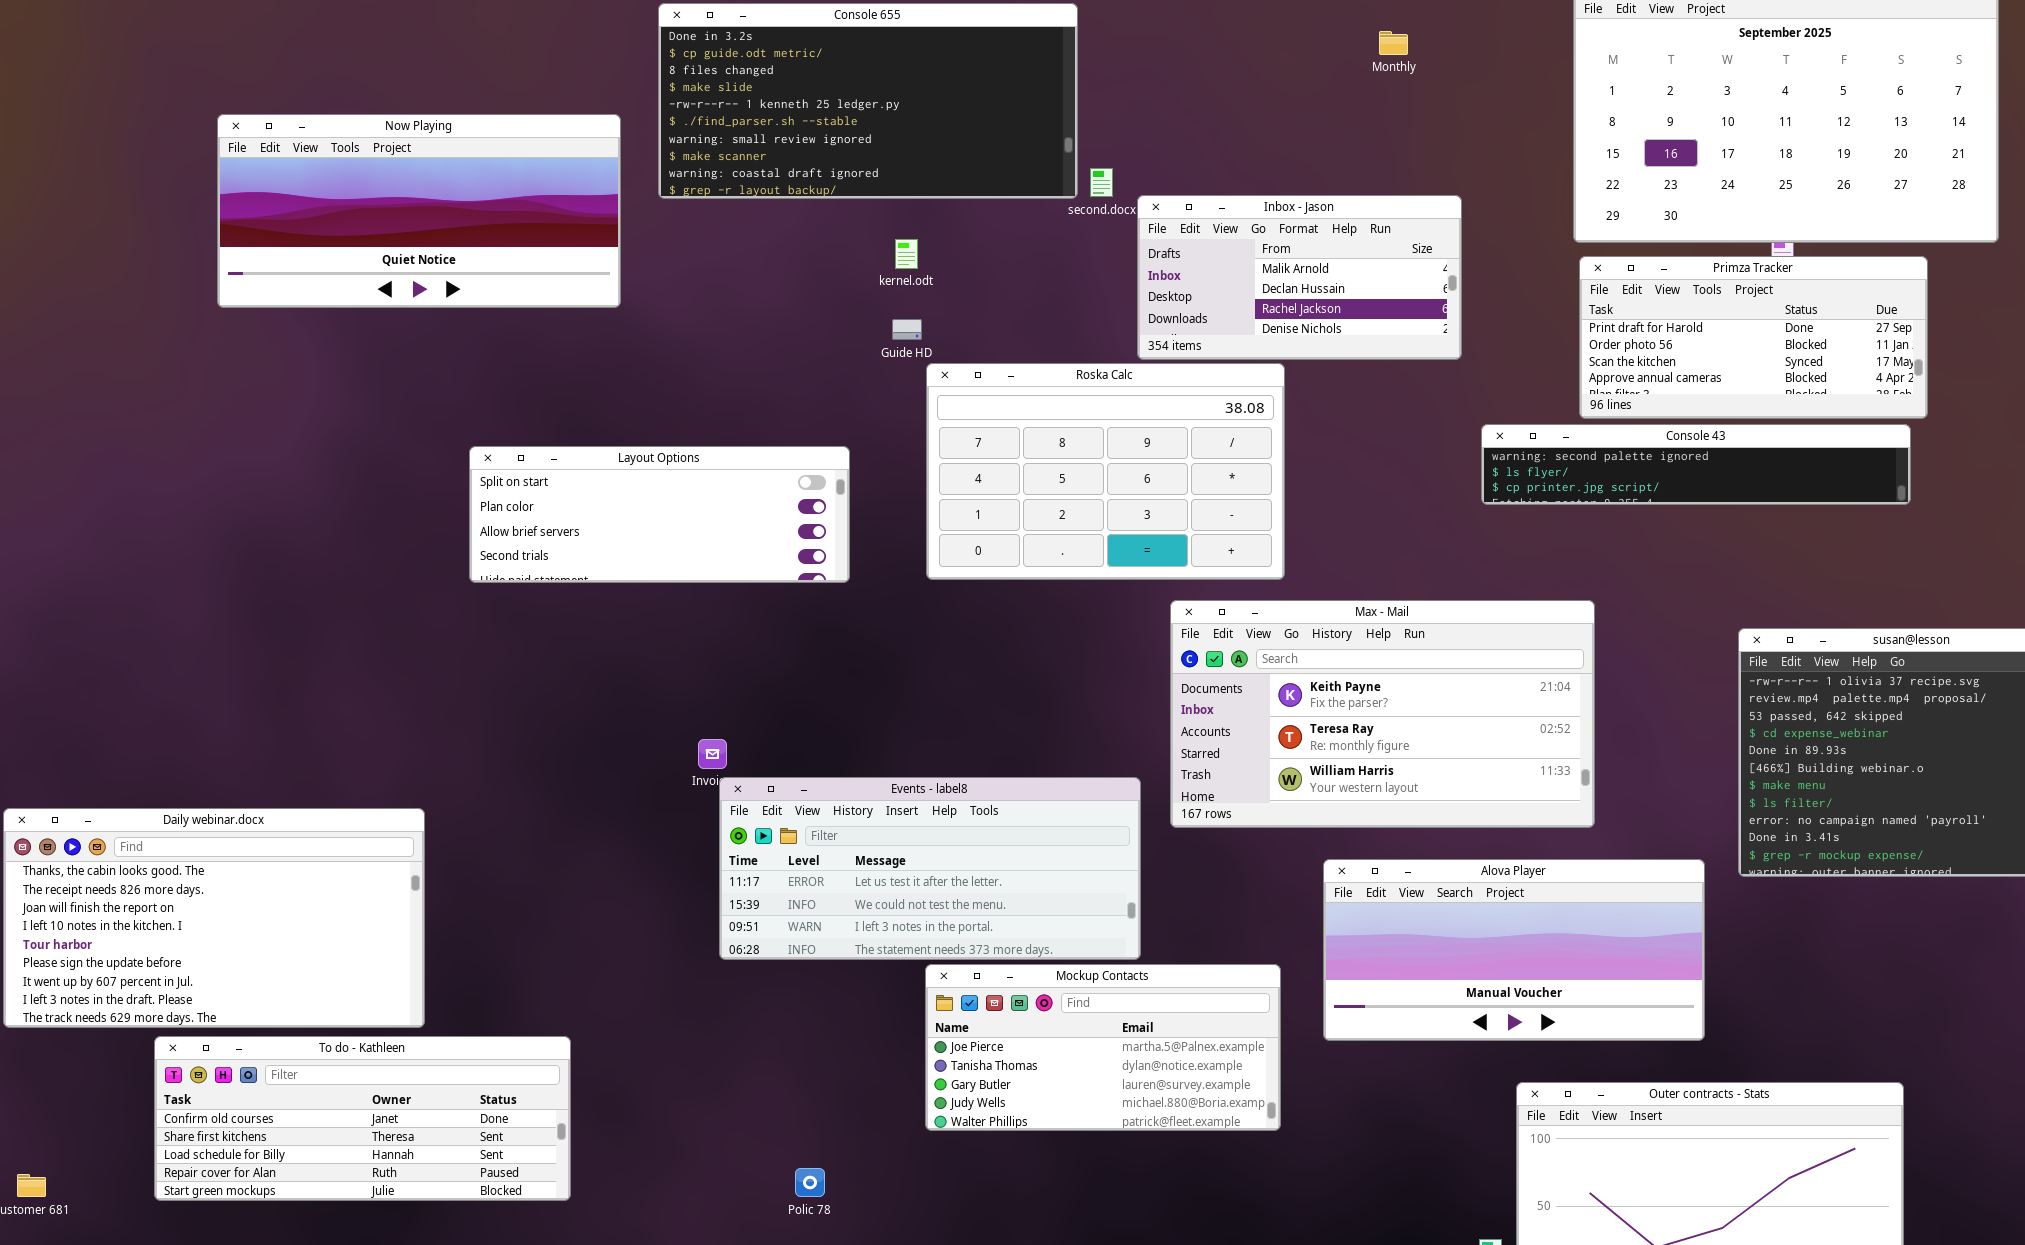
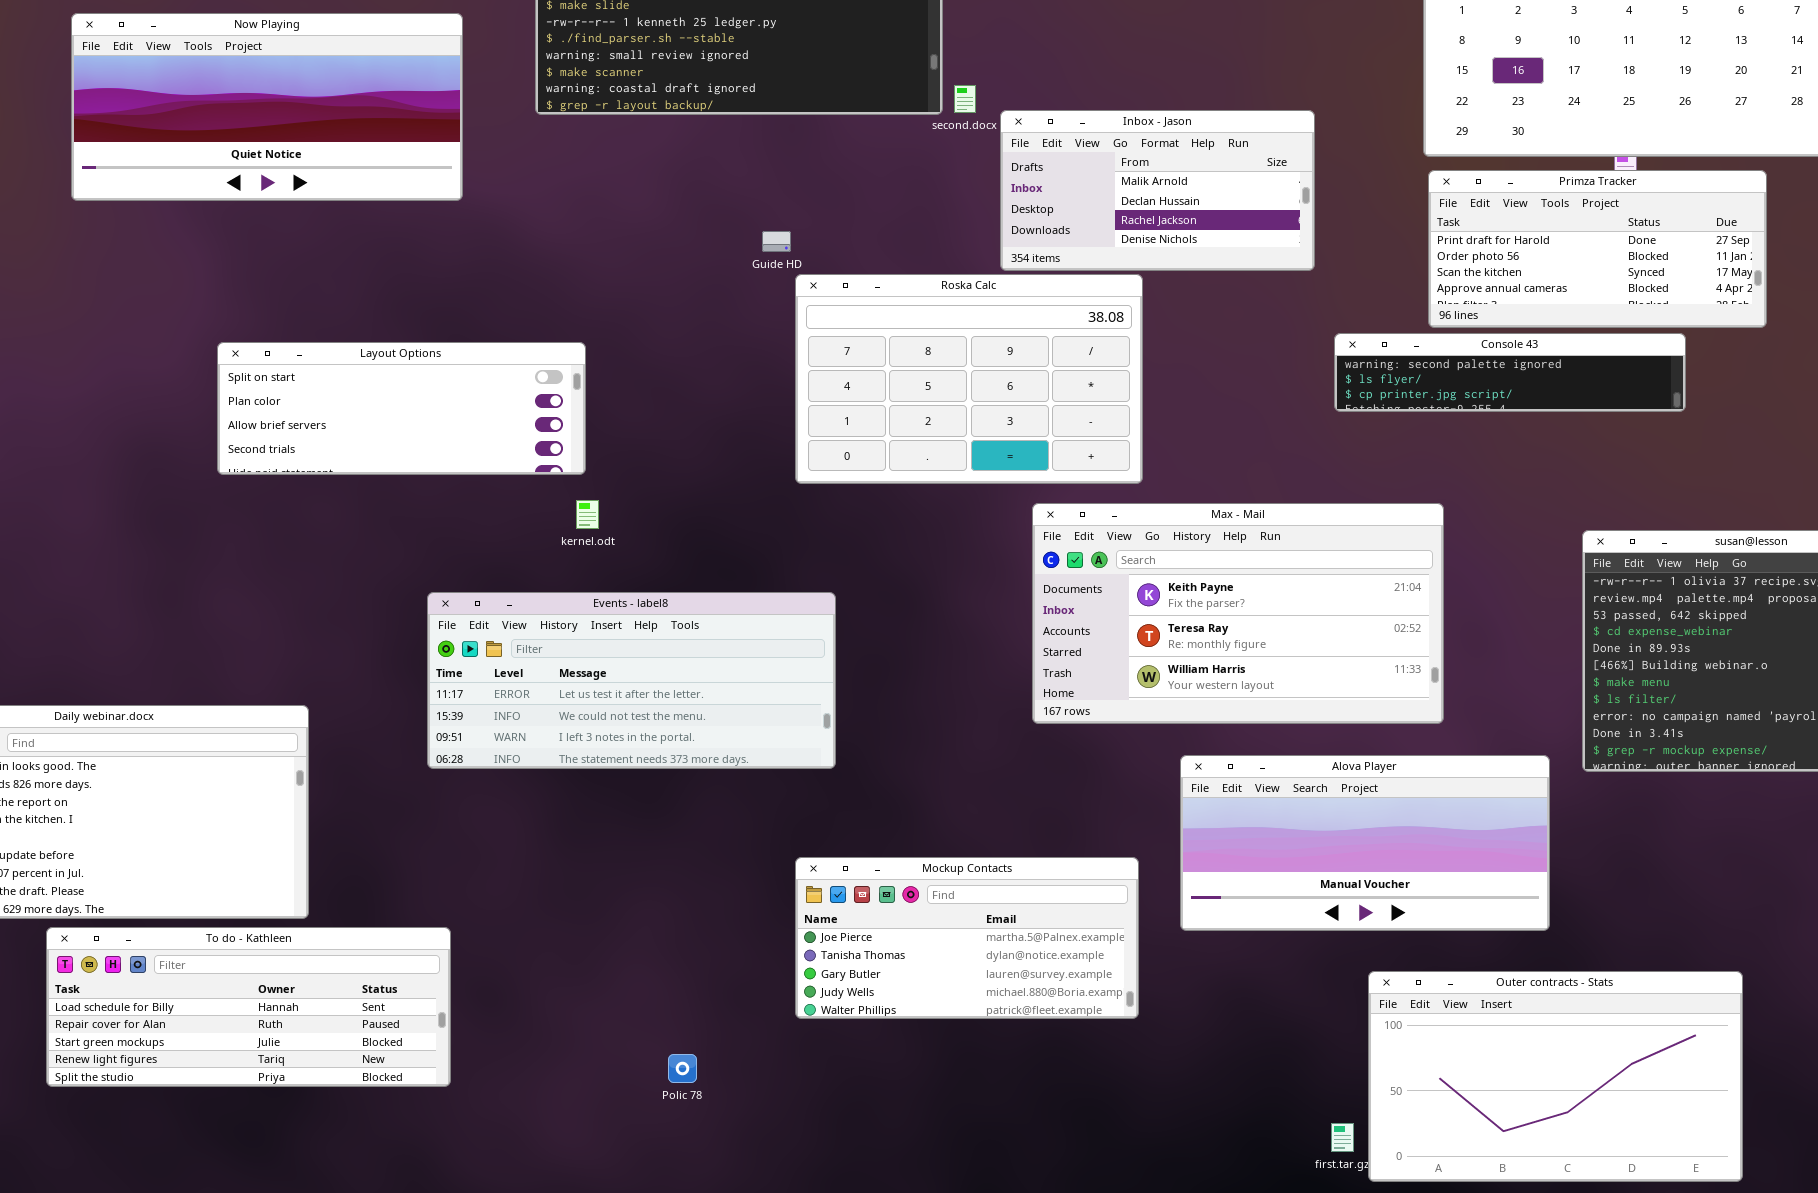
Now Playing: [217,114,621,308] -> [71,13,463,201], moved
kernel.odt: [895,239,918,269] -> [576,500,599,529], moved
Console 43: [1481,424,1911,505] -> [1334,333,1686,412], resized
Layout Options: [469,446,850,583] -> [217,342,586,475], moved
Events - label8: [719,777,1141,960] -> [427,592,836,769], moved
To do - Kathleen: [154,1036,571,1201] -> [46,927,451,1087], scrolled down 2 rows

